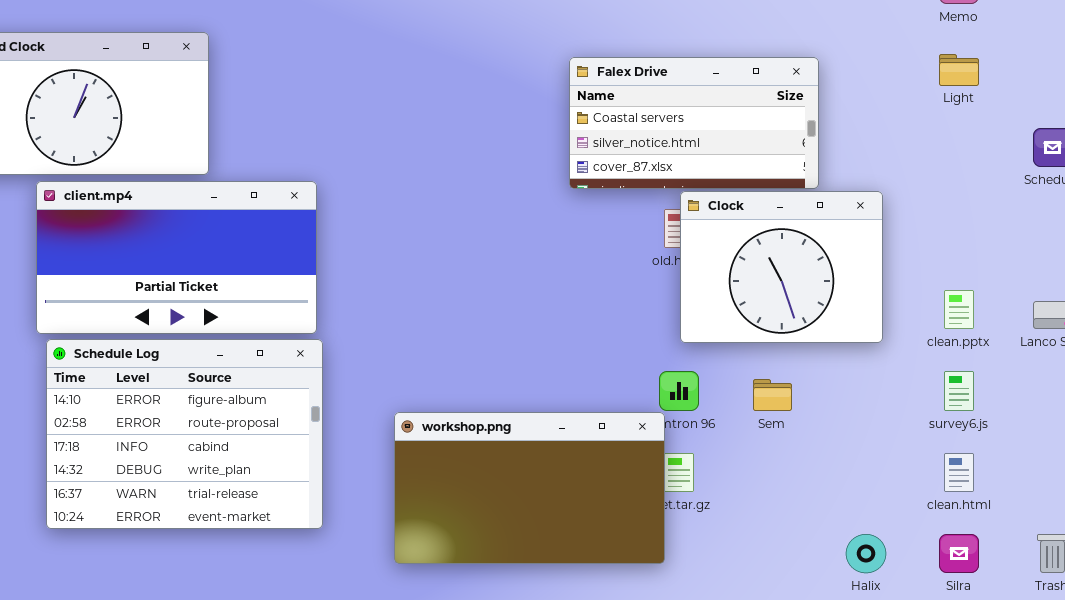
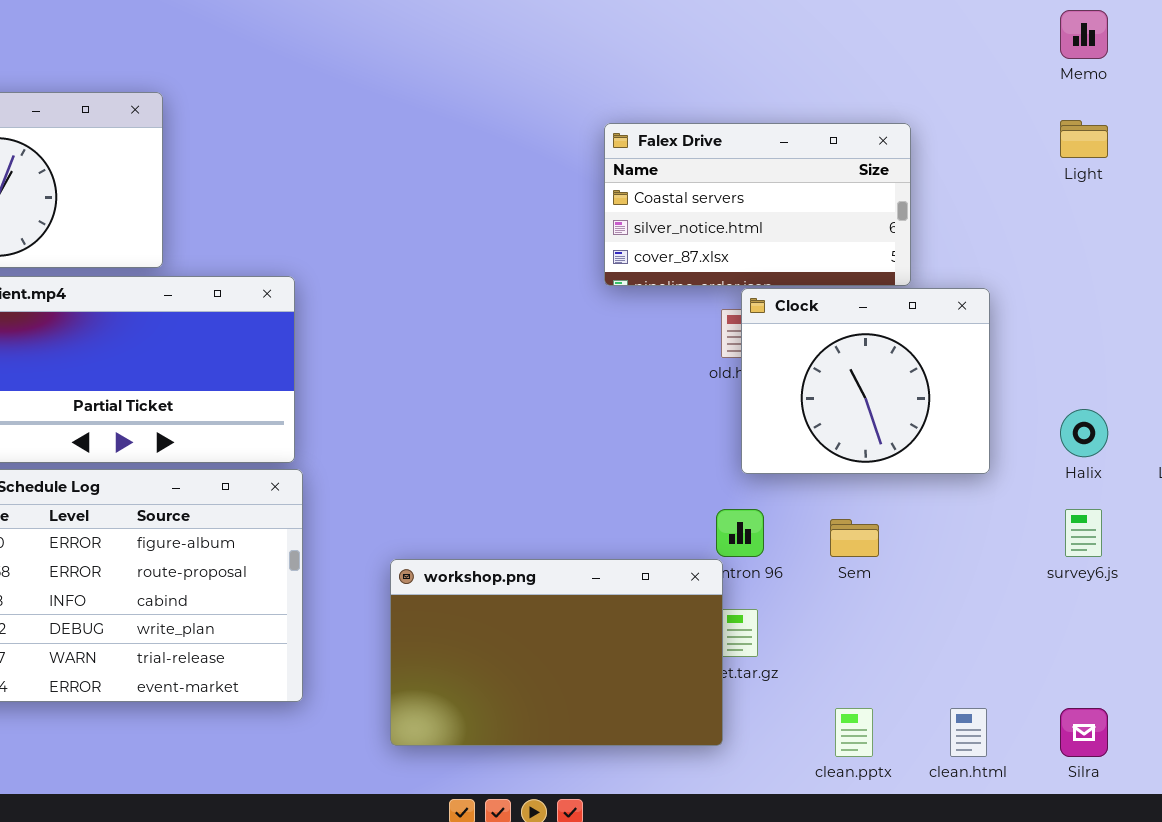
clean.pptx: [944,290,974,329] -> [835,708,873,757], moved
clean.html: [944,453,974,492] -> [950,708,987,757], moved
Halix: [846,534,886,573] -> [1060,409,1108,457], moved

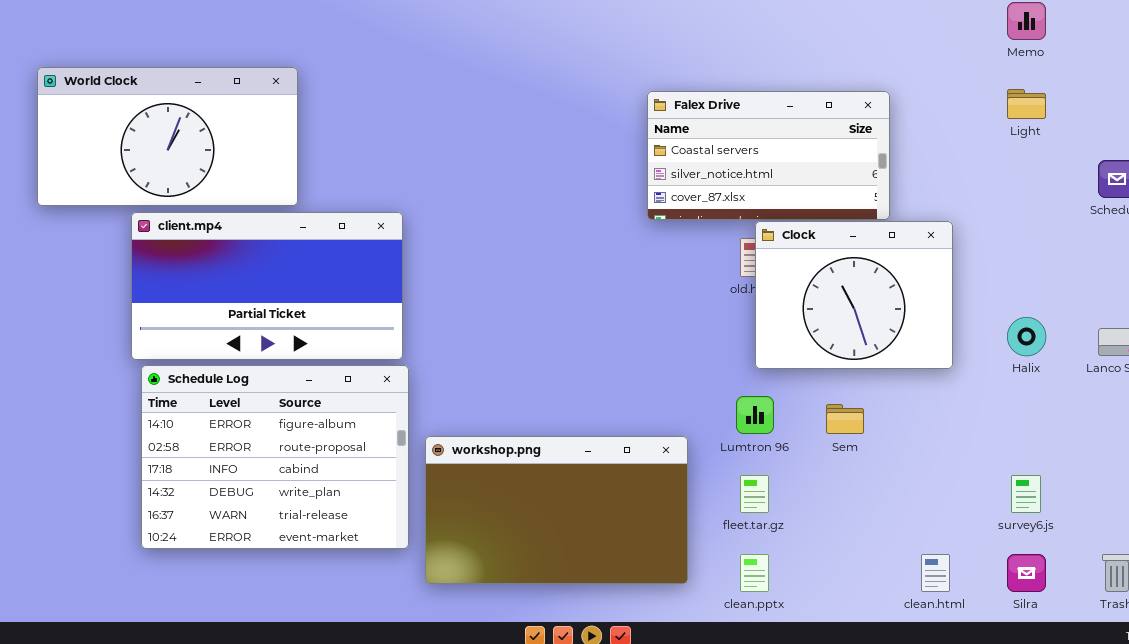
survey6.js: [1065,509,1102,557] -> [1011,475,1041,513], moved
workshop.png: [390,559,723,746] -> [425,436,688,584], moved
clean.pptx: [835,708,873,757] -> [740,554,769,592], moved

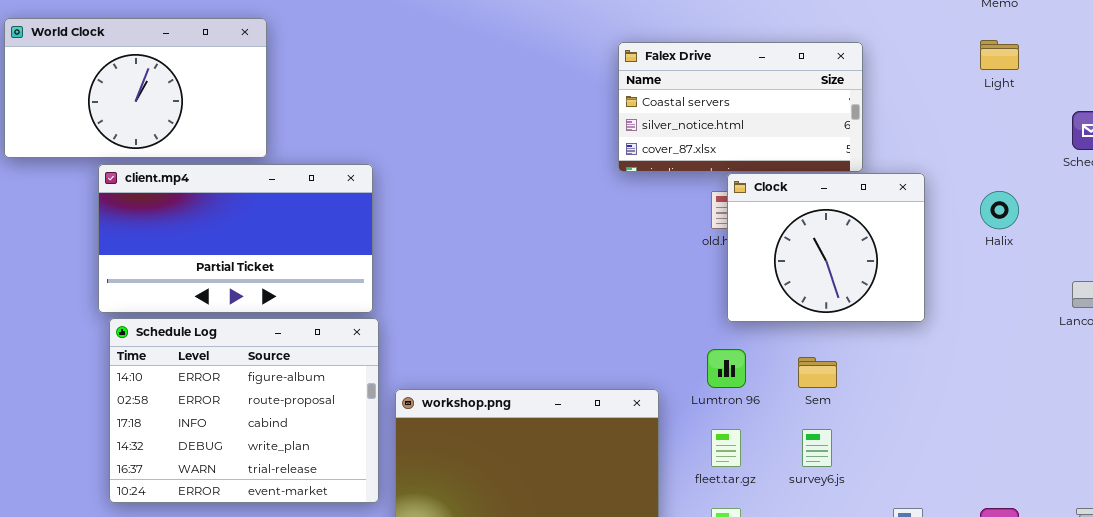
Halix: [1007,317,1046,356] -> [980,191,1019,229], moved
survey6.js: [1011,475,1041,513] -> [802,429,832,467], moved

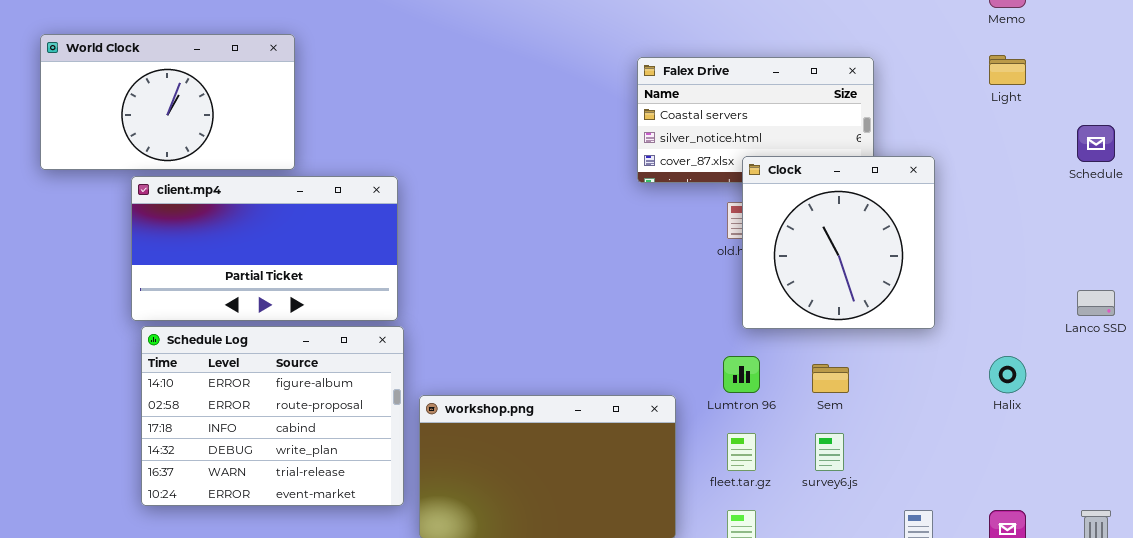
Clock: [727,173,925,322] -> [742,156,935,329], resized
Halix: [980,191,1019,229] -> [989,356,1026,393], moved

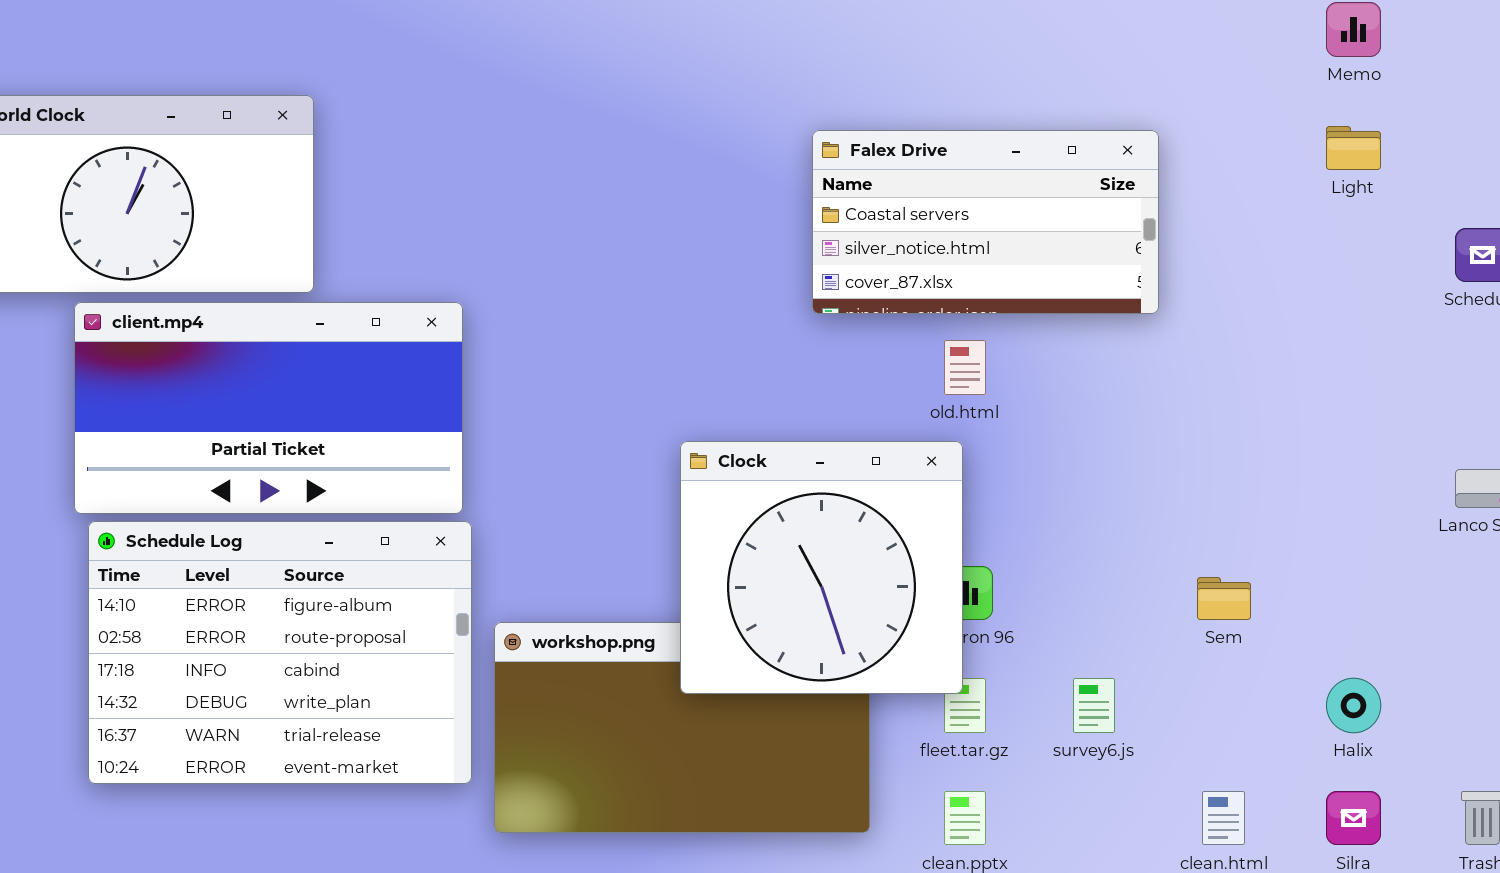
Clock: [742,156,935,329] -> [680,441,963,694], moved
Halix: [989,356,1026,393] -> [1326,678,1381,733], moved
Sem: [812,364,849,393] -> [1197,577,1251,620], moved

